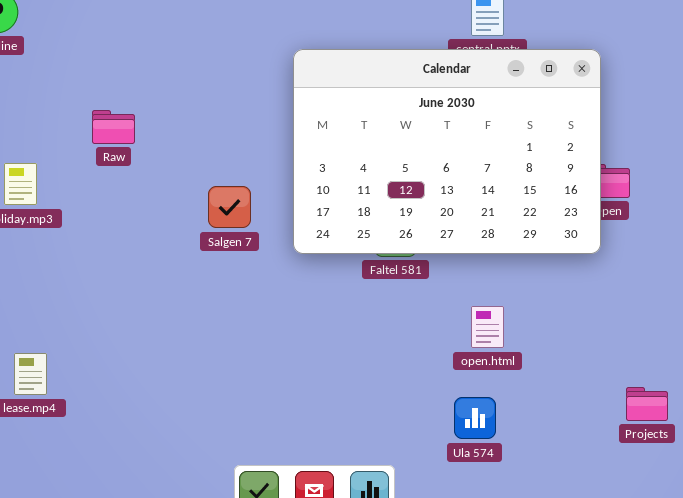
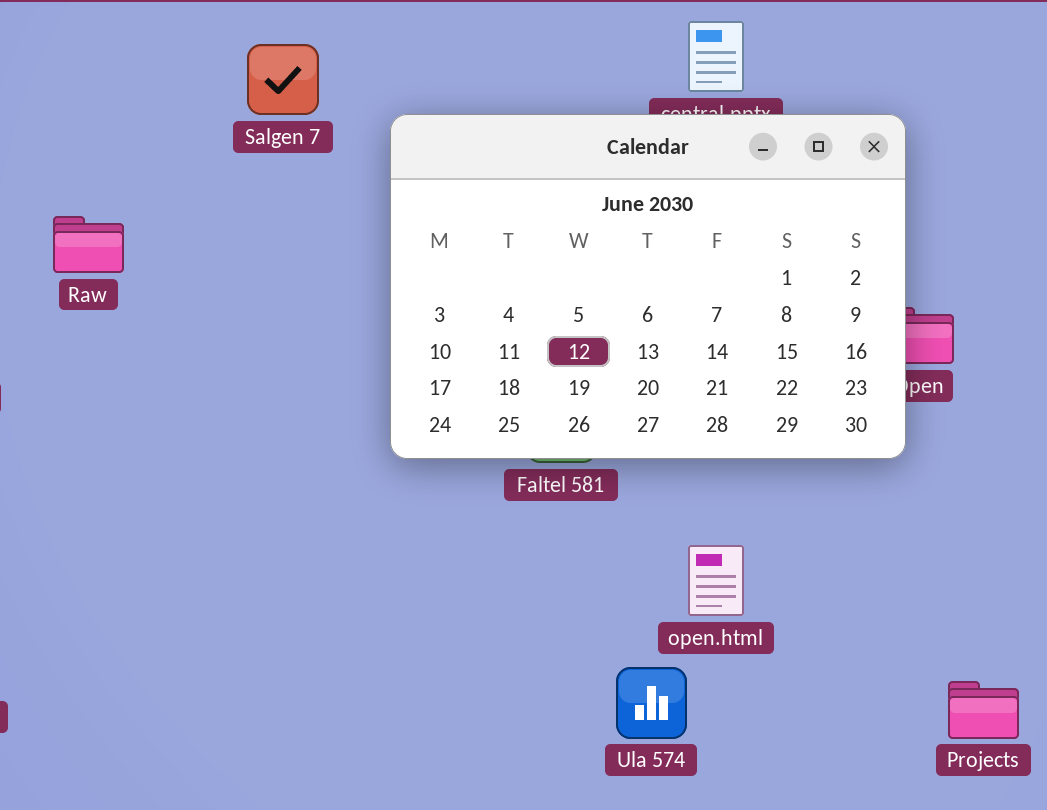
Salgen 7: [208,186,251,228] -> [247,44,319,115], moved
Ula 574: [454,397,496,439] -> [616,667,687,739], moved

